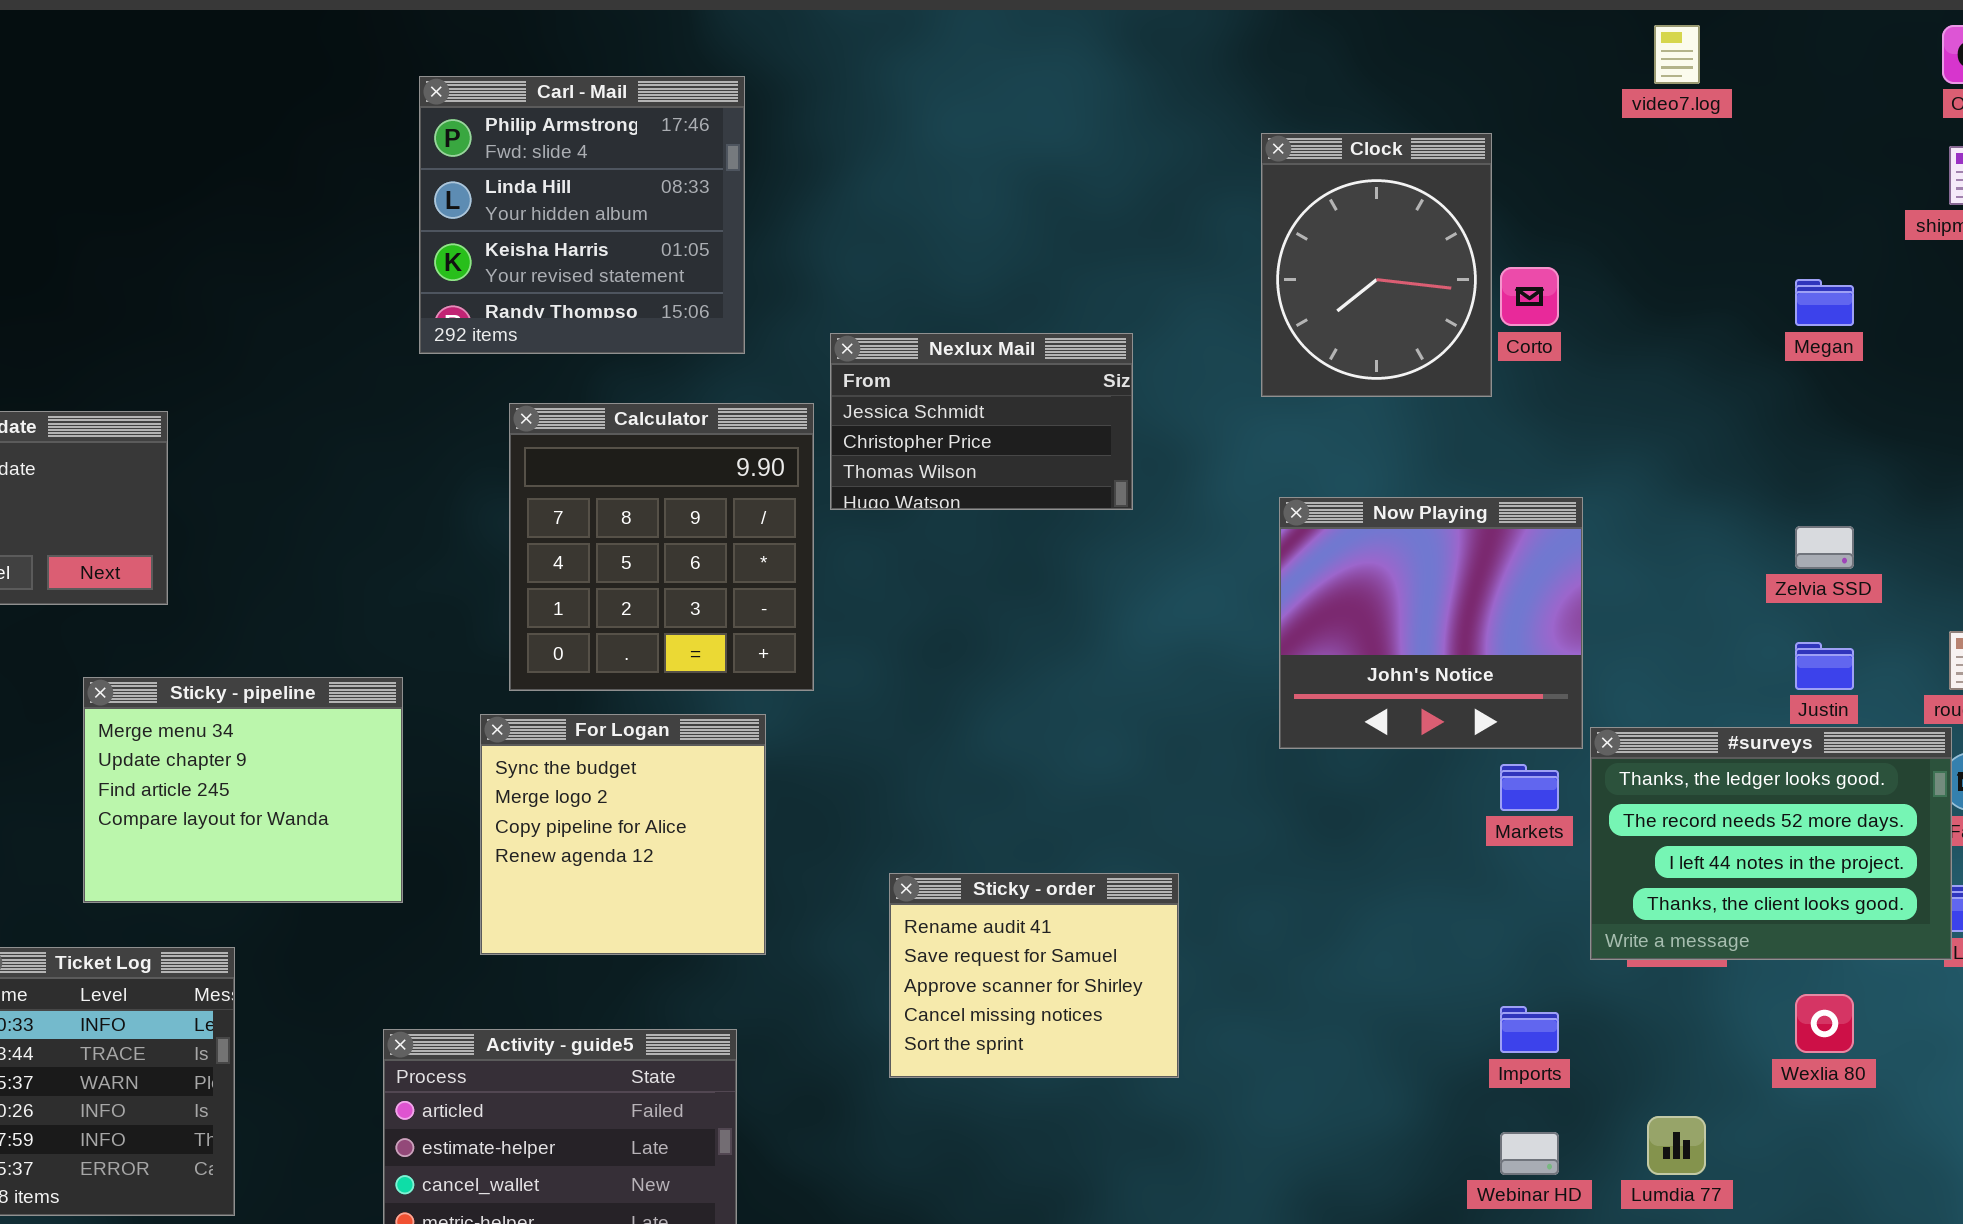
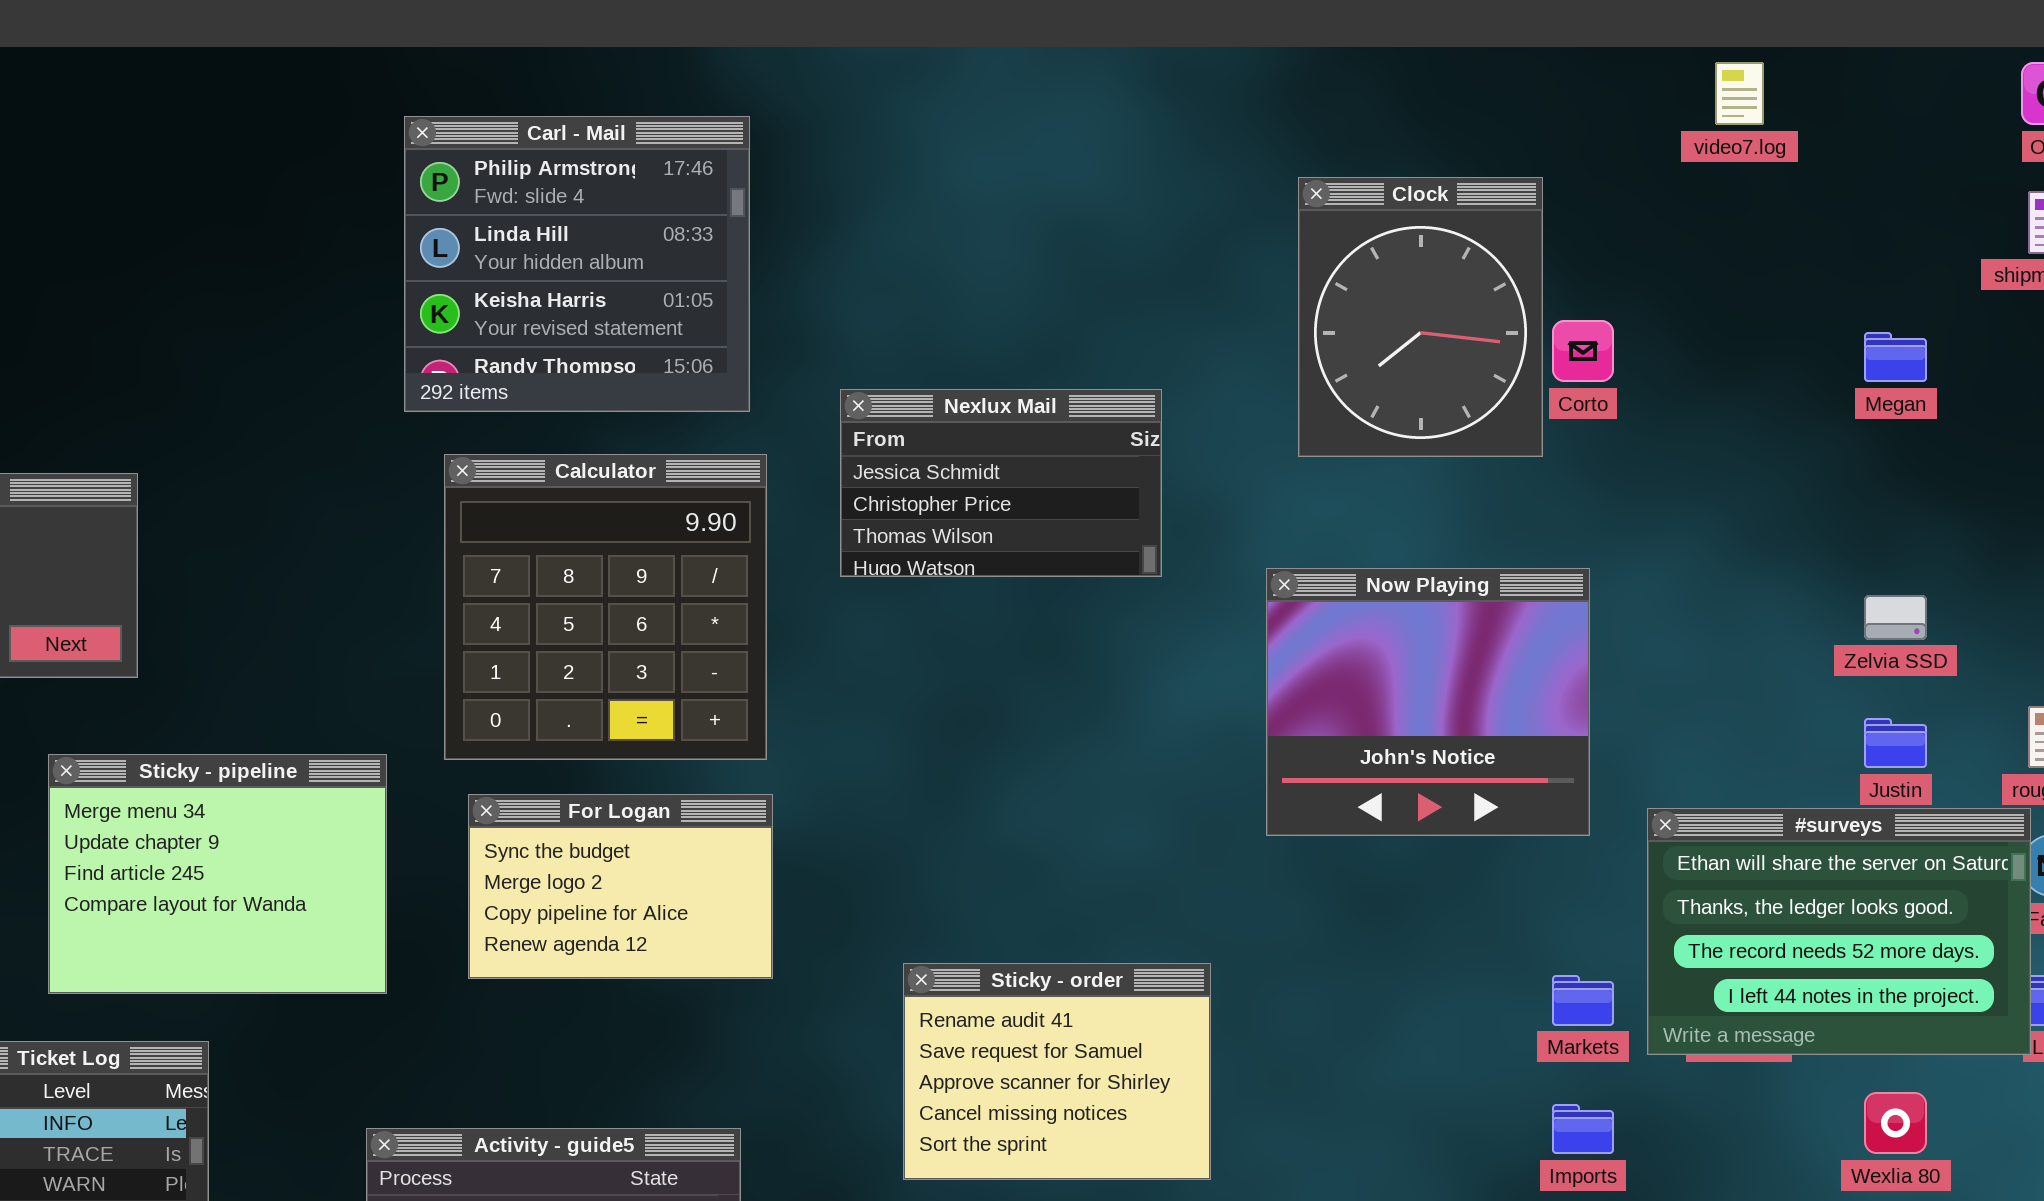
Calculator: [509,403,814,691] -> [444,454,767,760], moved
Now Playing: [1279,497,1583,749] -> [1266,568,1590,836], moved
For Logan: [480,714,766,955] -> [468,794,773,979], resized
#surveys: [1590,727,1952,960] -> [1647,808,2031,1055], scrolled up 1 row
Markets: [1500,764,1559,811] -> [1552,975,1614,1026], moved

